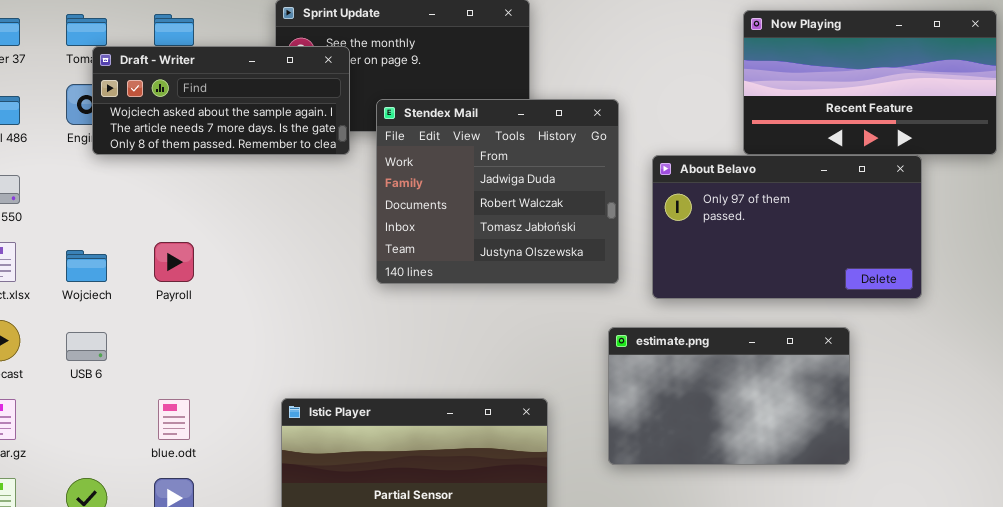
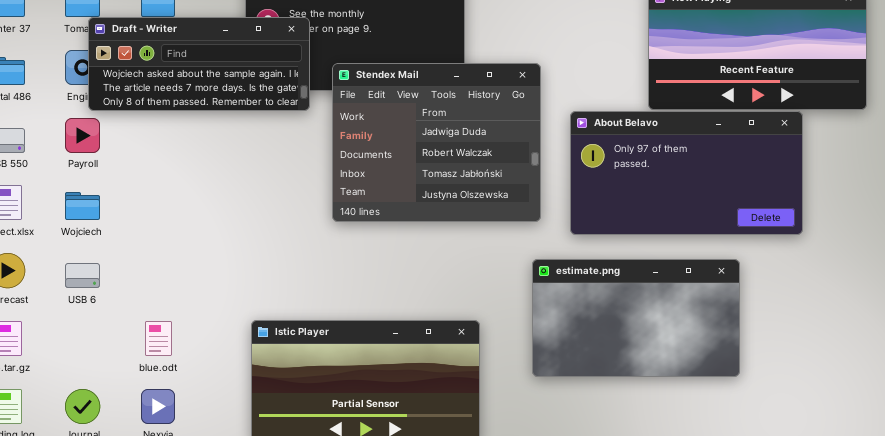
Payroll: [154,242,194,282] -> [65,118,100,153], moved

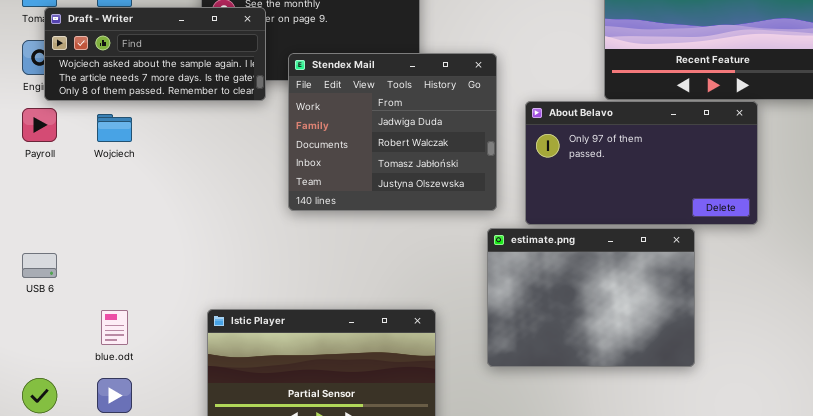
Wojciech: [65,192,100,220] -> [97,114,132,142], moved
estimate.png: [532,259,740,377] -> [487,228,695,367], resized

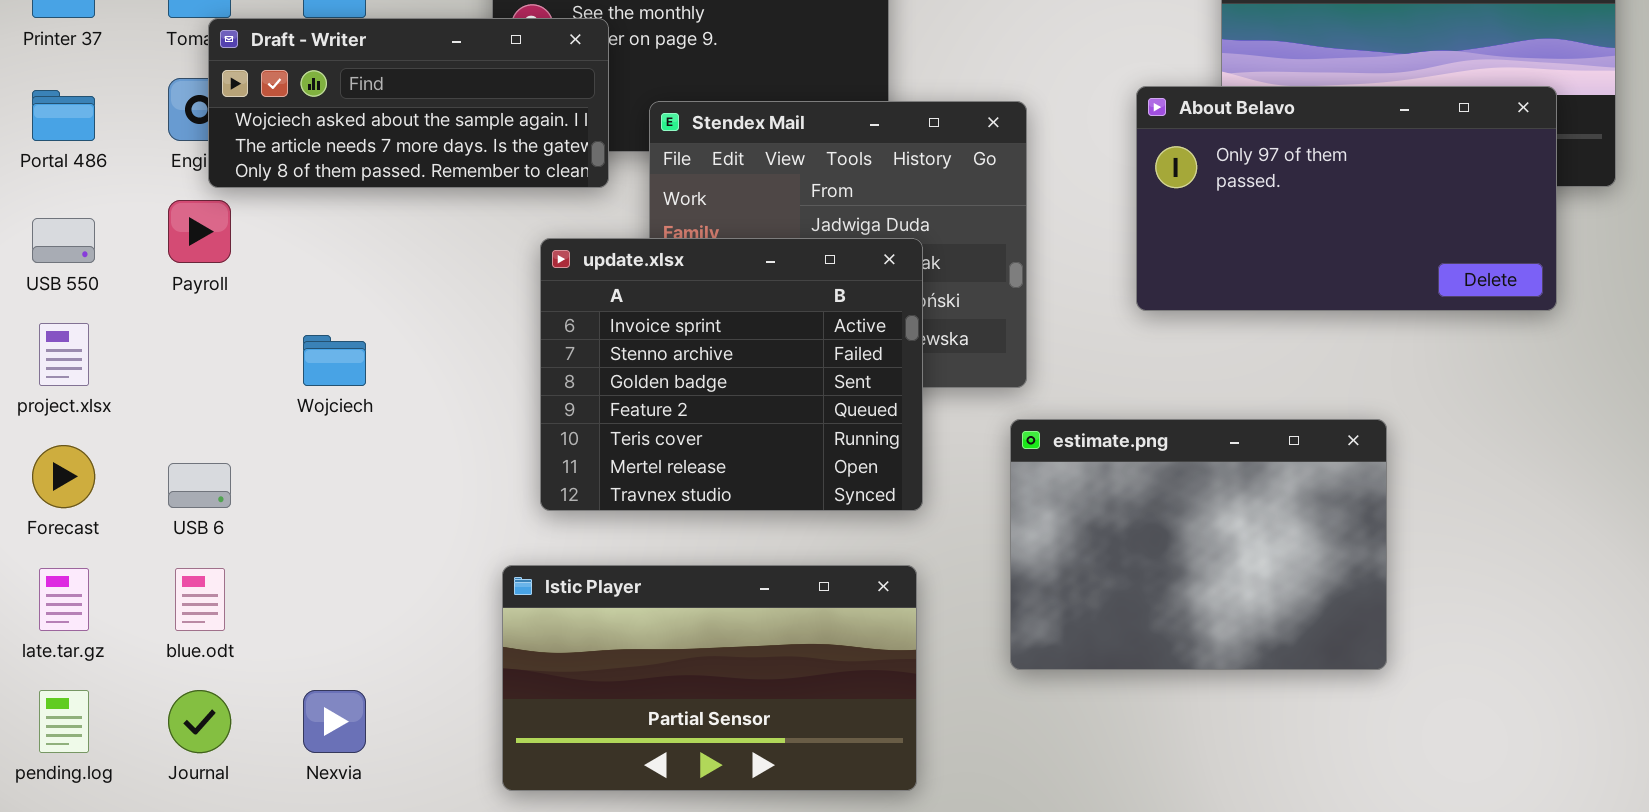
About Belavo: [525,101,758,225] -> [1136,86,1557,311], moved
Wojciech: [97,114,132,142] -> [303,335,366,386], moved
update.xlsx: none -> [540,238,923,511], opened
blue.odt: [101,310,128,345] -> [175,568,225,631], moved

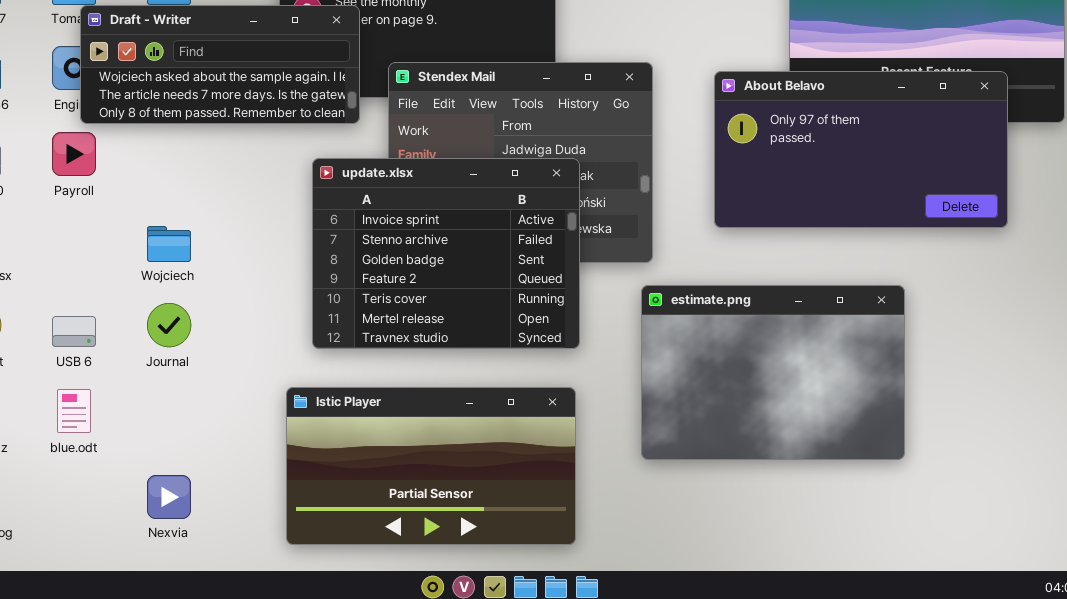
About Belavo: [1136,86,1557,311] -> [714,71,1008,228], moved
Journal: [168,690,231,753] -> [147,303,191,347], moved

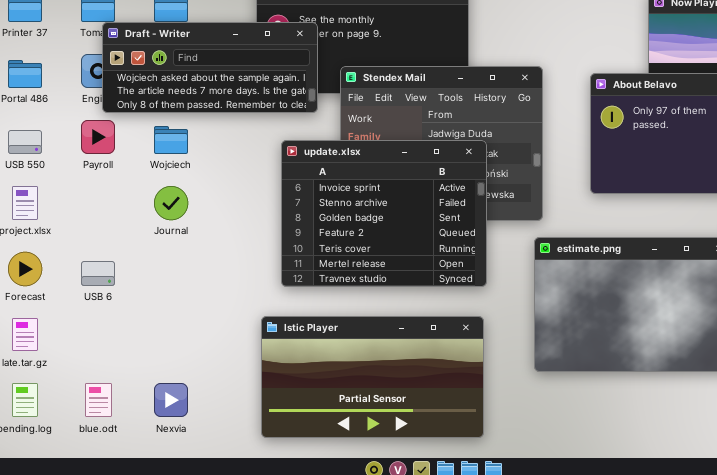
Wojciech: [147,226,191,262] -> [154,126,188,154], moved
Journal: [147,303,191,347] -> [154,186,188,220], moved
blue.odt: [57,389,91,433] -> [85,383,112,417], moved

